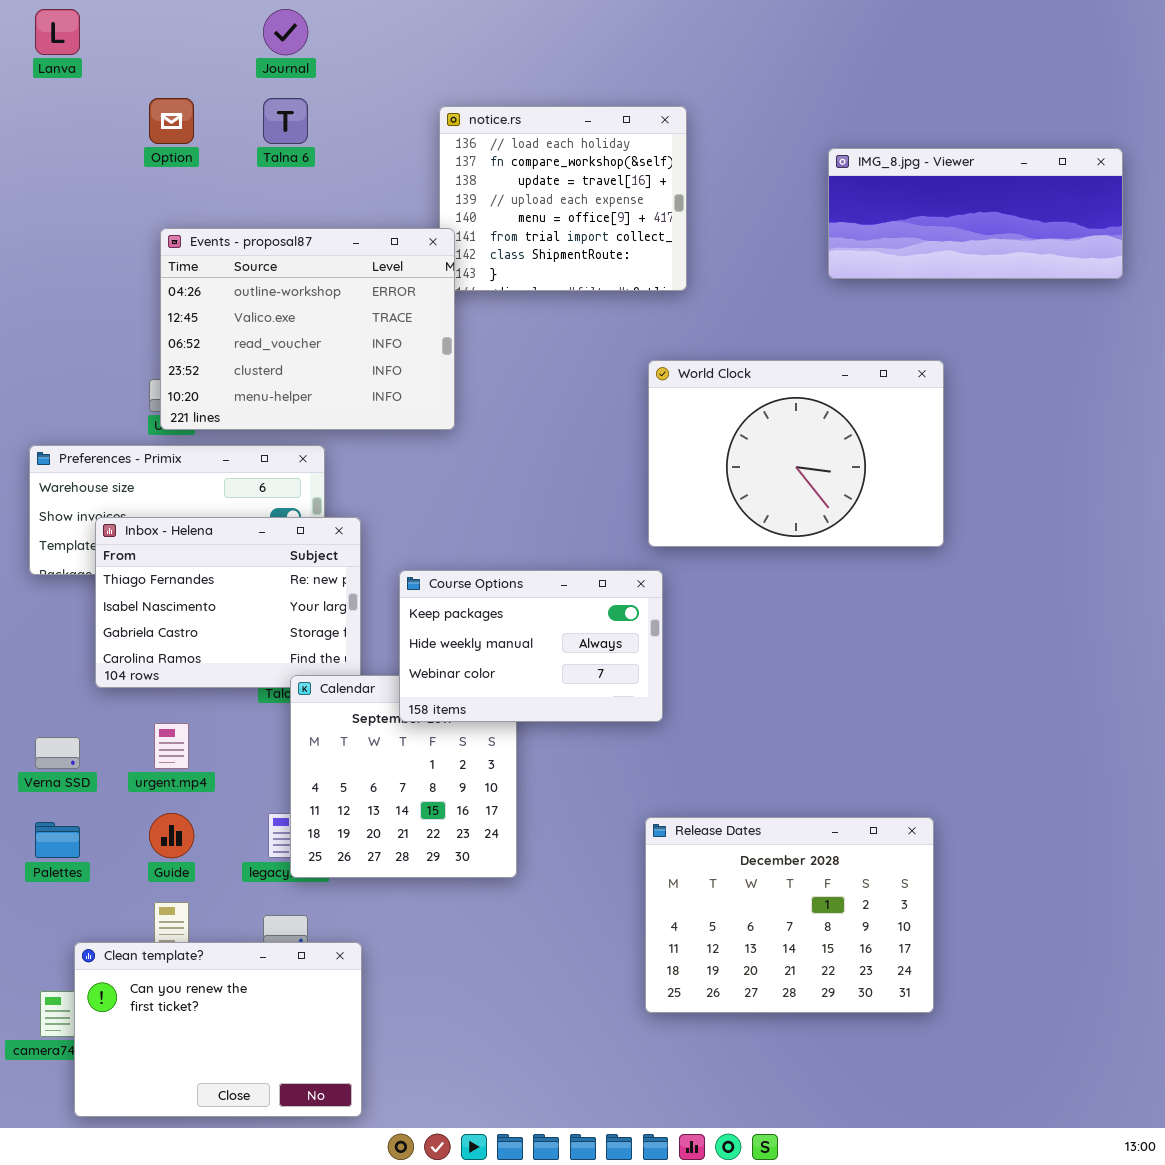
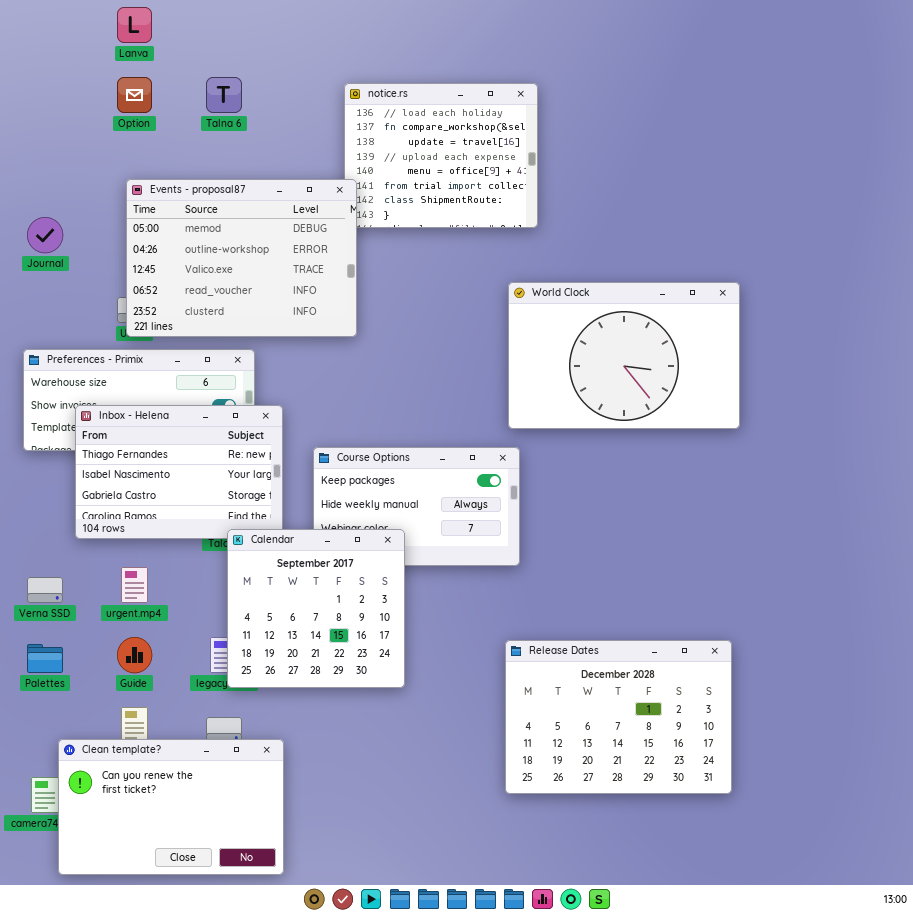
Lanva: [35,9,80,55] -> [117,7,152,43], moved
Journal: [263,9,308,55] -> [27,217,63,253], moved
IMG_8.jpg - Viewer: [828,148,1123,279] -> none, closed
Events - proposal87: [160,228,455,430] -> [126,179,357,337], scrolled up 1 row
Calendar: [290,675,517,878] -> [227,529,405,688], raised

